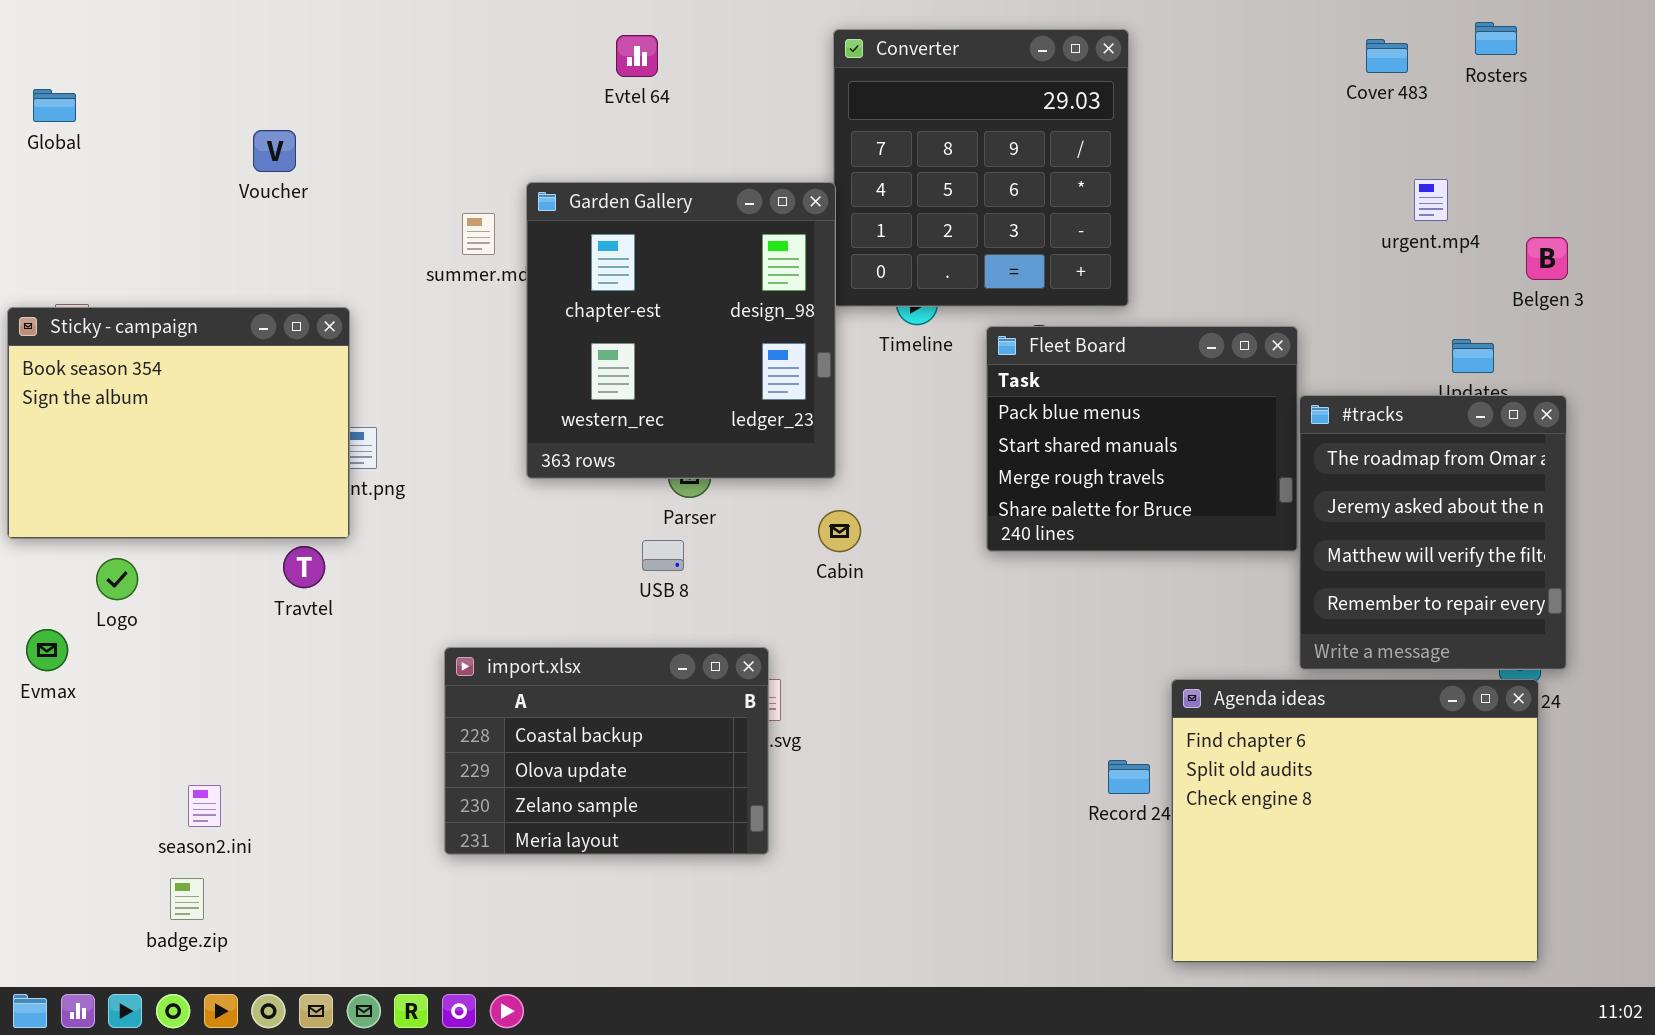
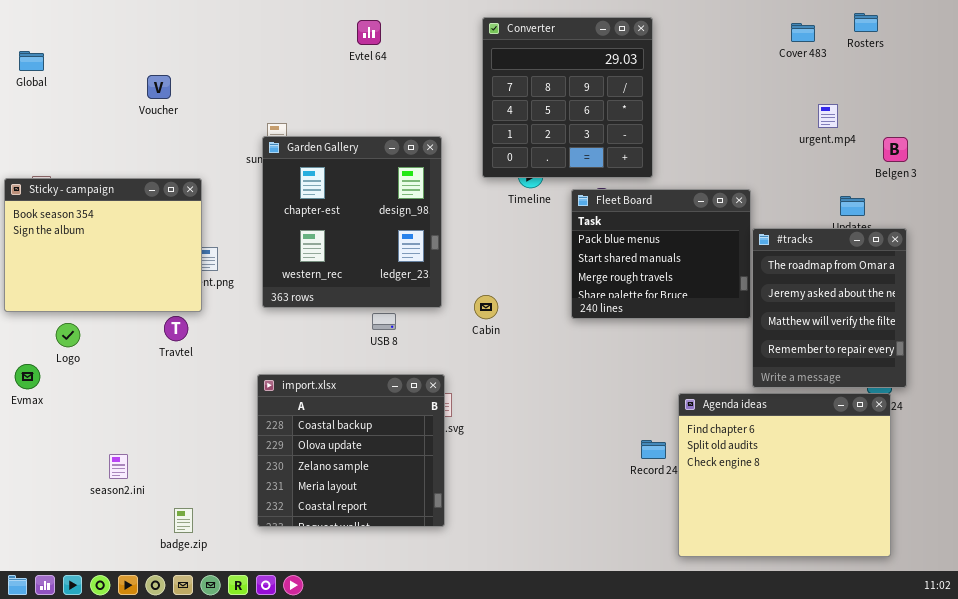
Garden Gallery: [526,182,836,479] -> [262,136,442,308], moved
import.xlsx: [444,647,769,855] -> [257,374,445,527], resized
badge.zip: [170,878,204,920] -> [174,508,193,533], moved

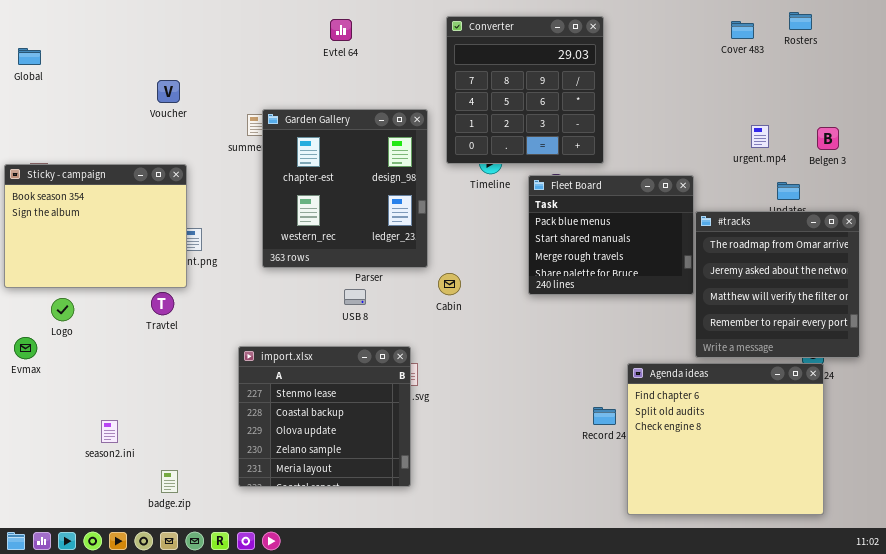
Voucher: [147,75,171,99] -> [157,80,180,103], moved
urgent.mp4: [818,104,838,128] -> [751,125,769,148], moved
Garden Gallery: [262,136,442,308] -> [262,109,428,268], moved
#tracks: [752,228,907,388] -> [695,211,860,358], resized
import.xlsx: [257,374,445,527] -> [238,346,411,487], scrolled up 1 row

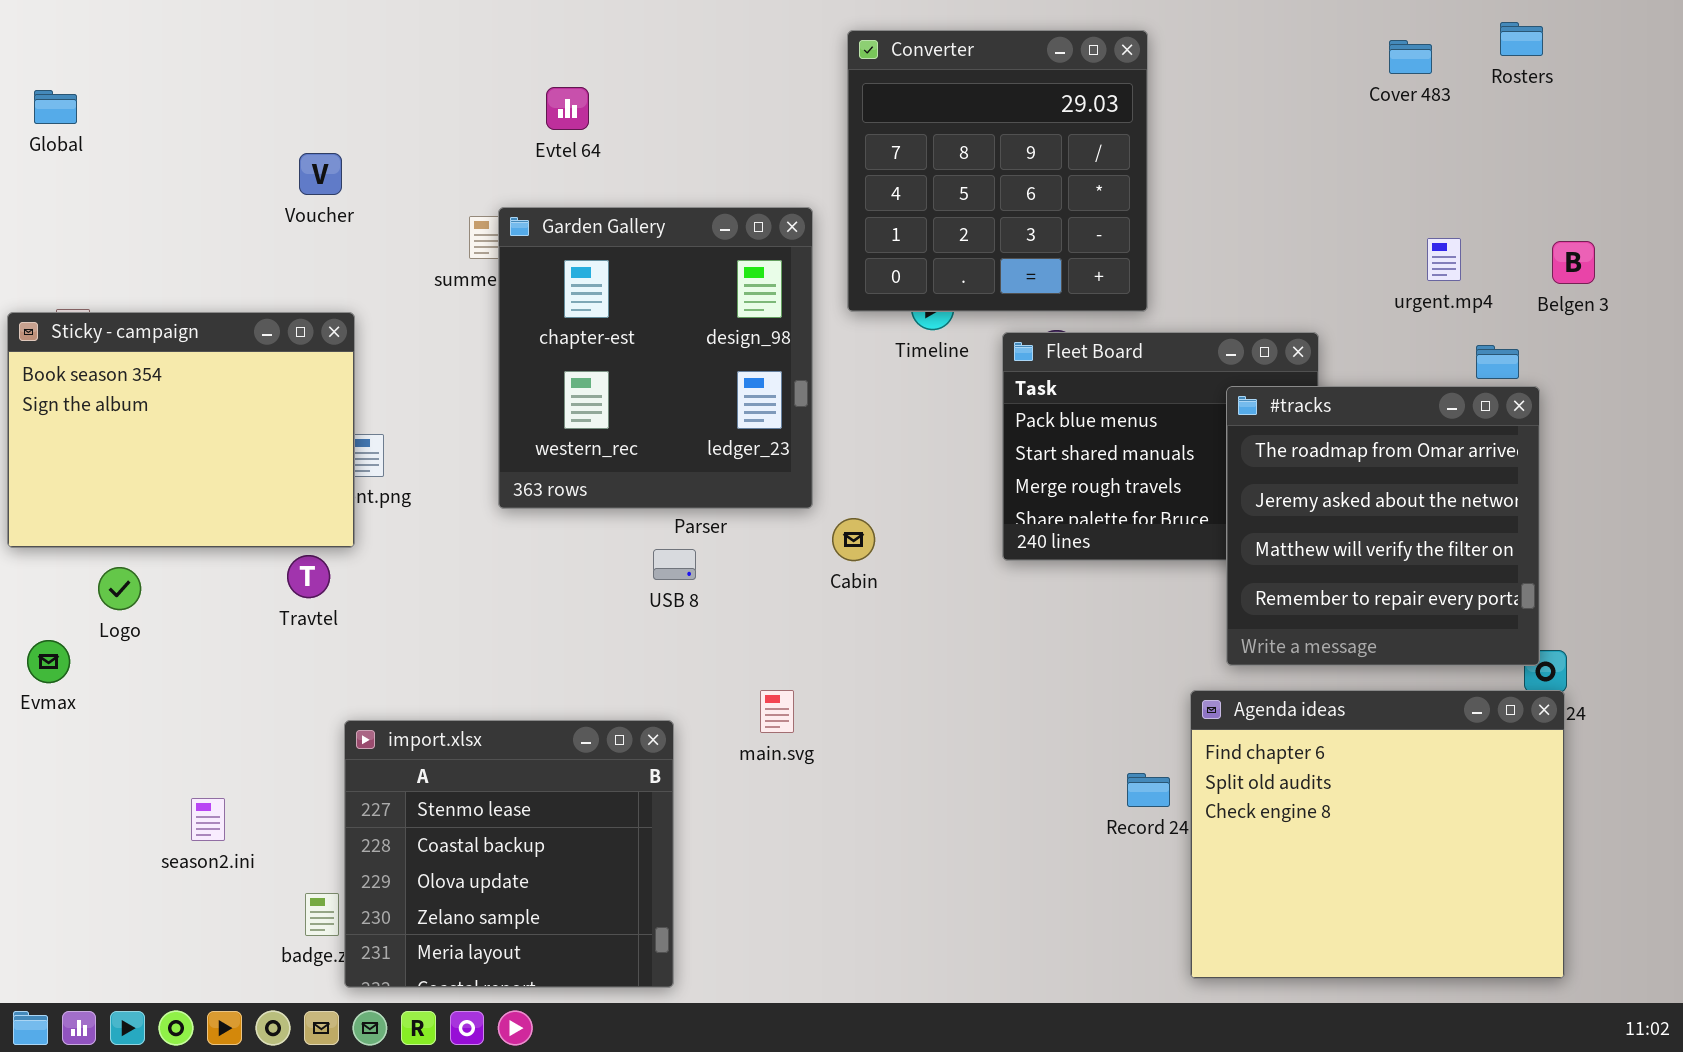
Evtel 64: [330,19,352,41] -> [546,87,589,130], moved
#tracks: [695,211,860,358] -> [1226,386,1540,666], moved
import.xlsx: [238,346,411,487] -> [344,720,674,988], moved

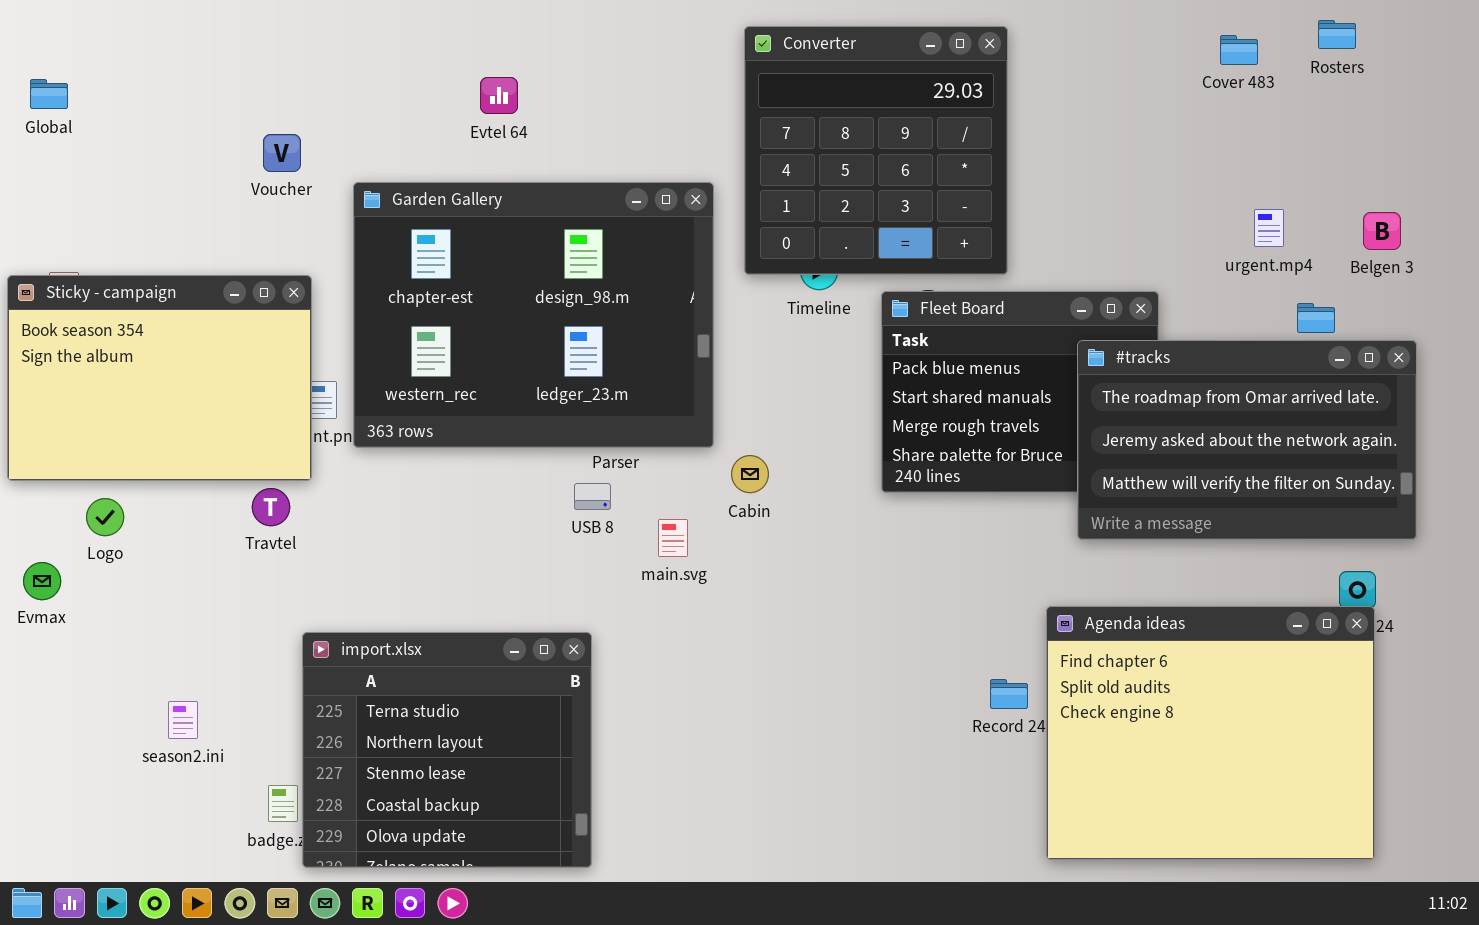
Garden Gallery: [498,207,813,509] -> [353,182,714,448], resized
#tracks: [1226,386,1540,666] -> [1077,340,1417,540], resized
main.svg: [760,690,794,733] -> [658,519,688,557], moved
import.xlsx: [344,720,674,988] -> [302,632,592,868], scrolled up 2 rows

